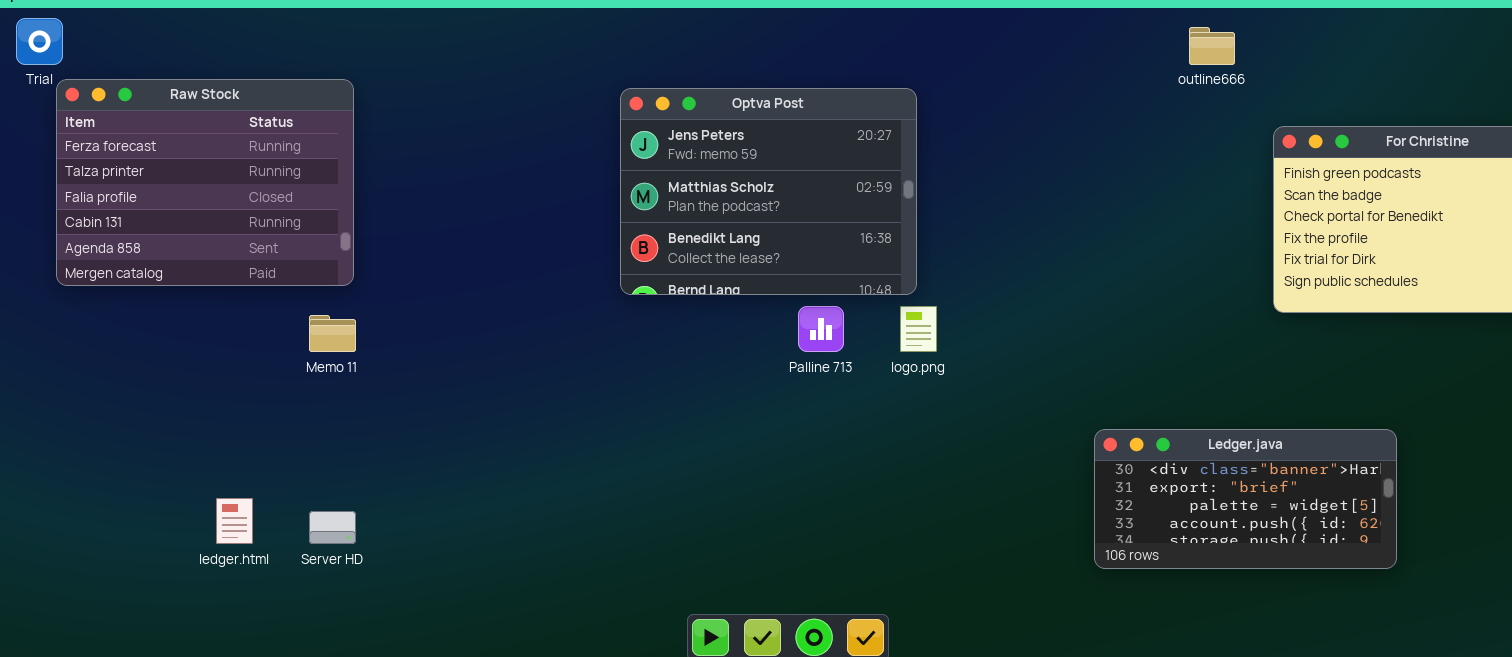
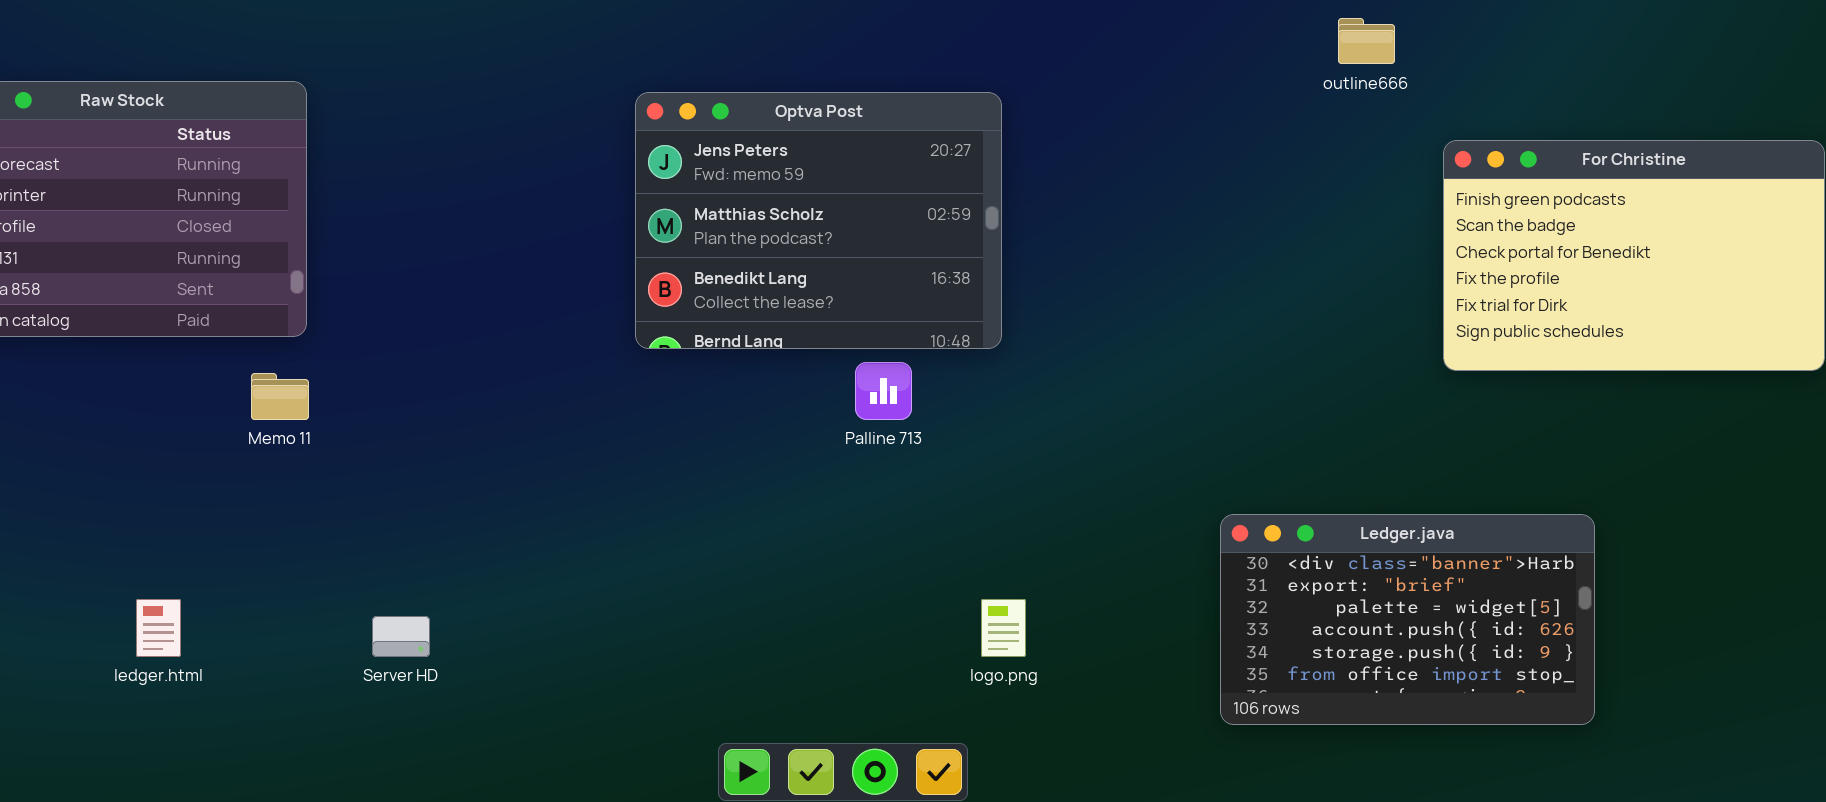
logo.png: [900,306,937,352] -> [981,599,1026,657], moved
Ledger.java: [1094,429,1397,569] -> [1220,514,1595,725], resized
Server HD: [309,511,356,544] -> [372,616,430,657], moved

